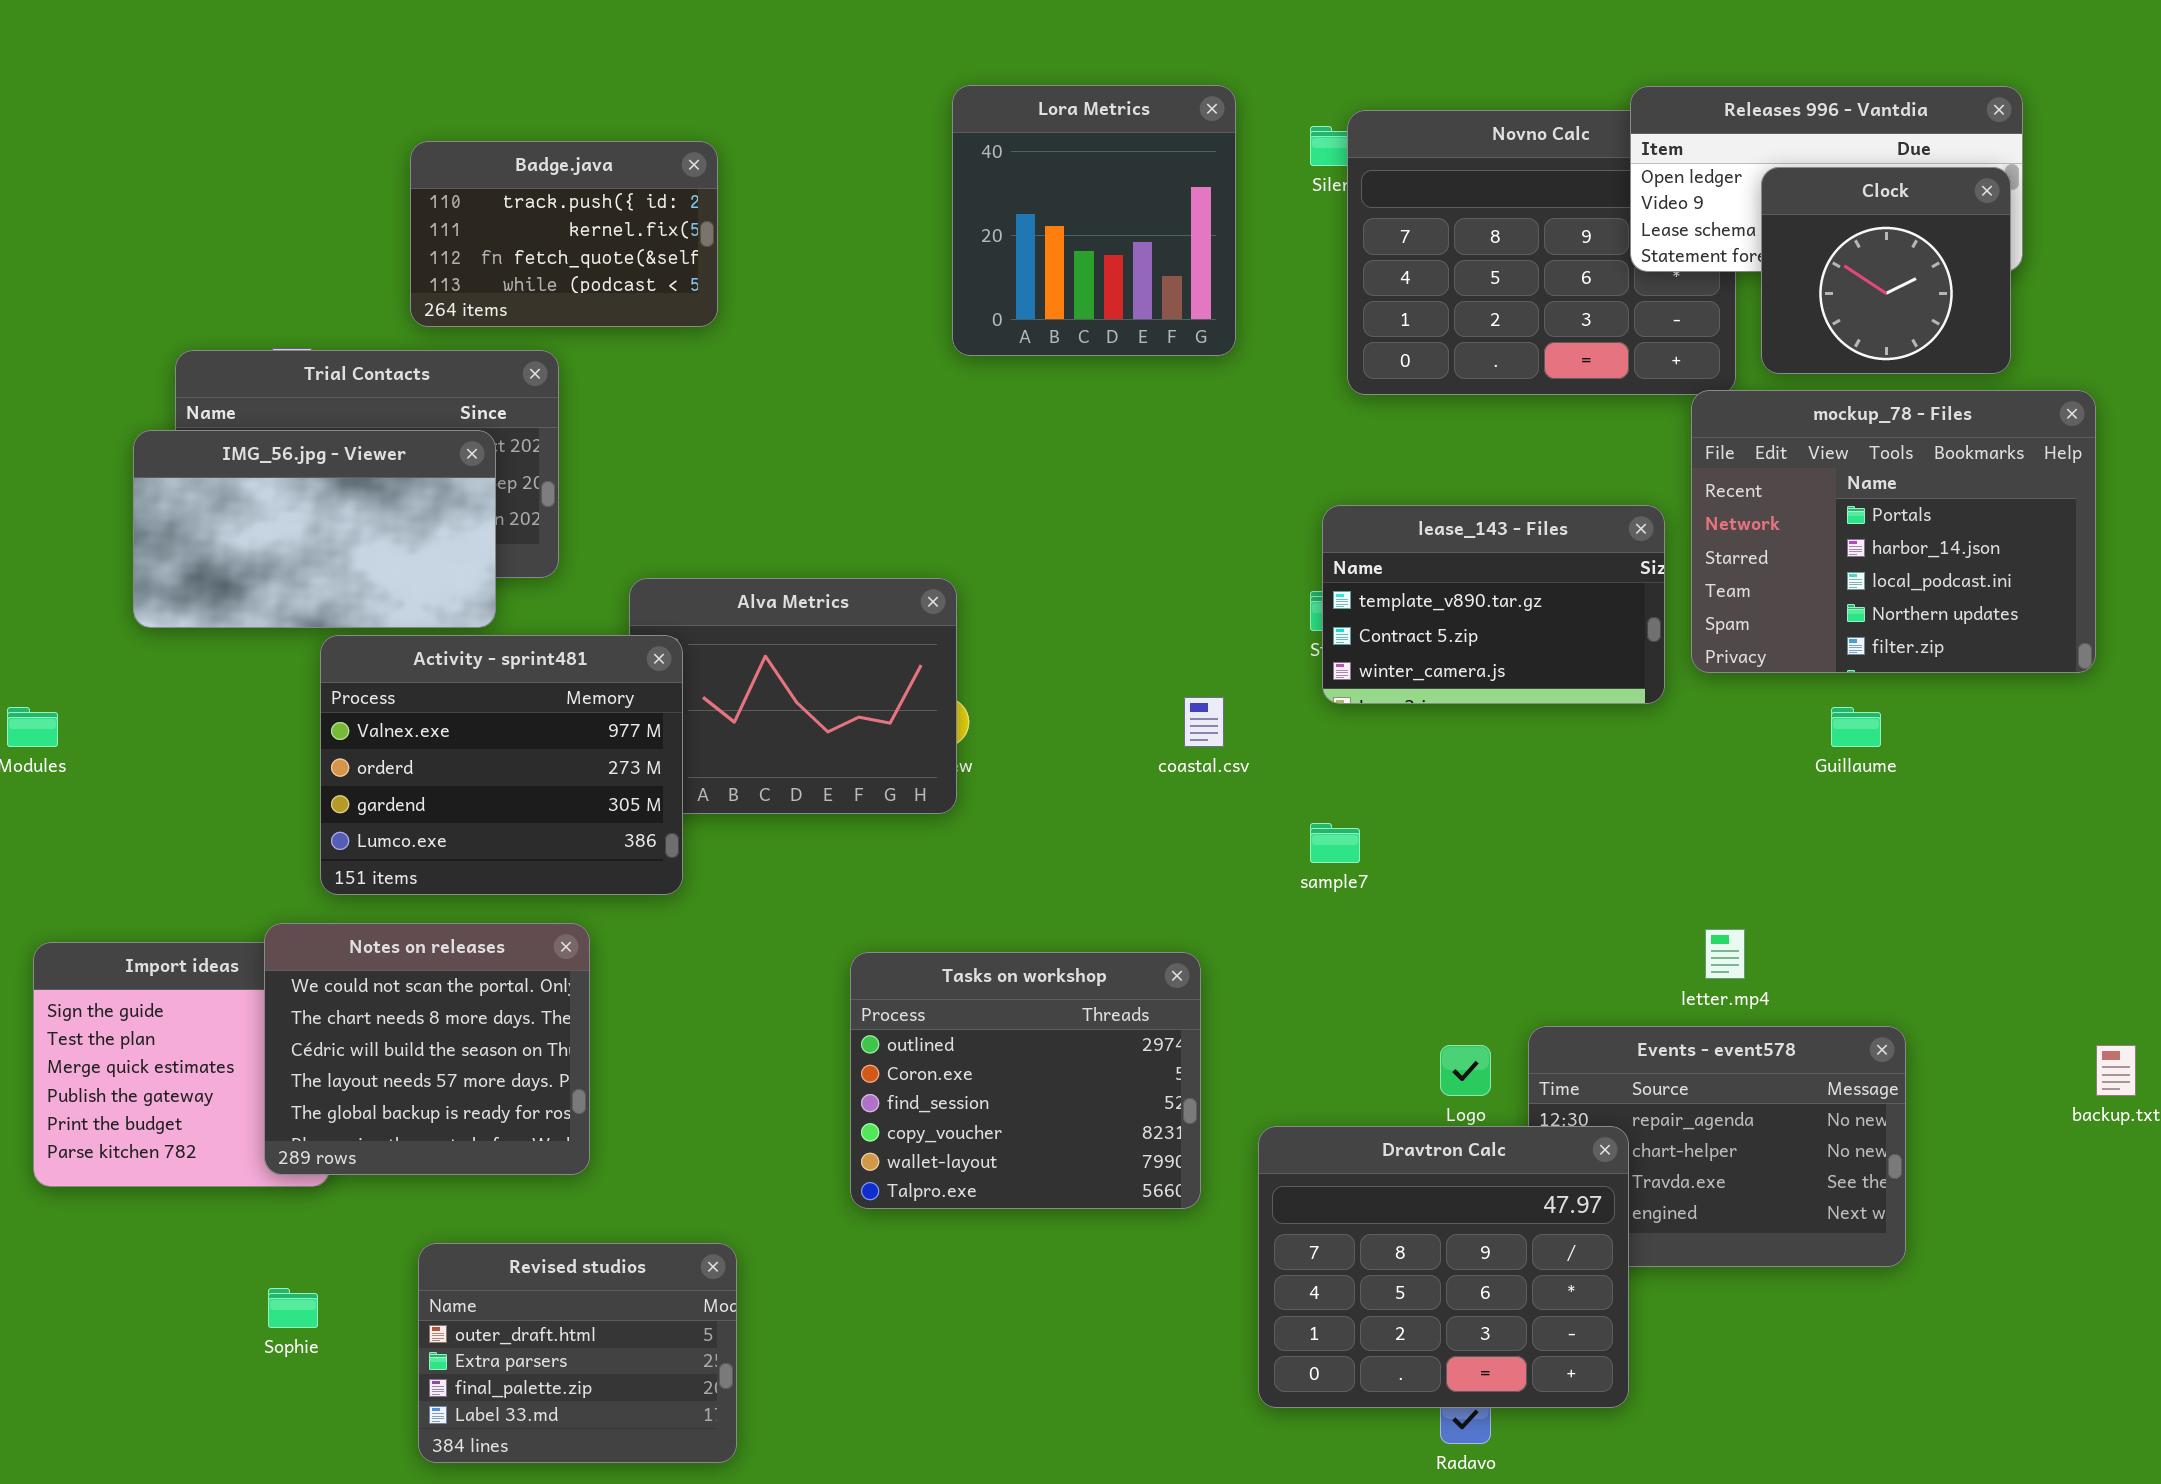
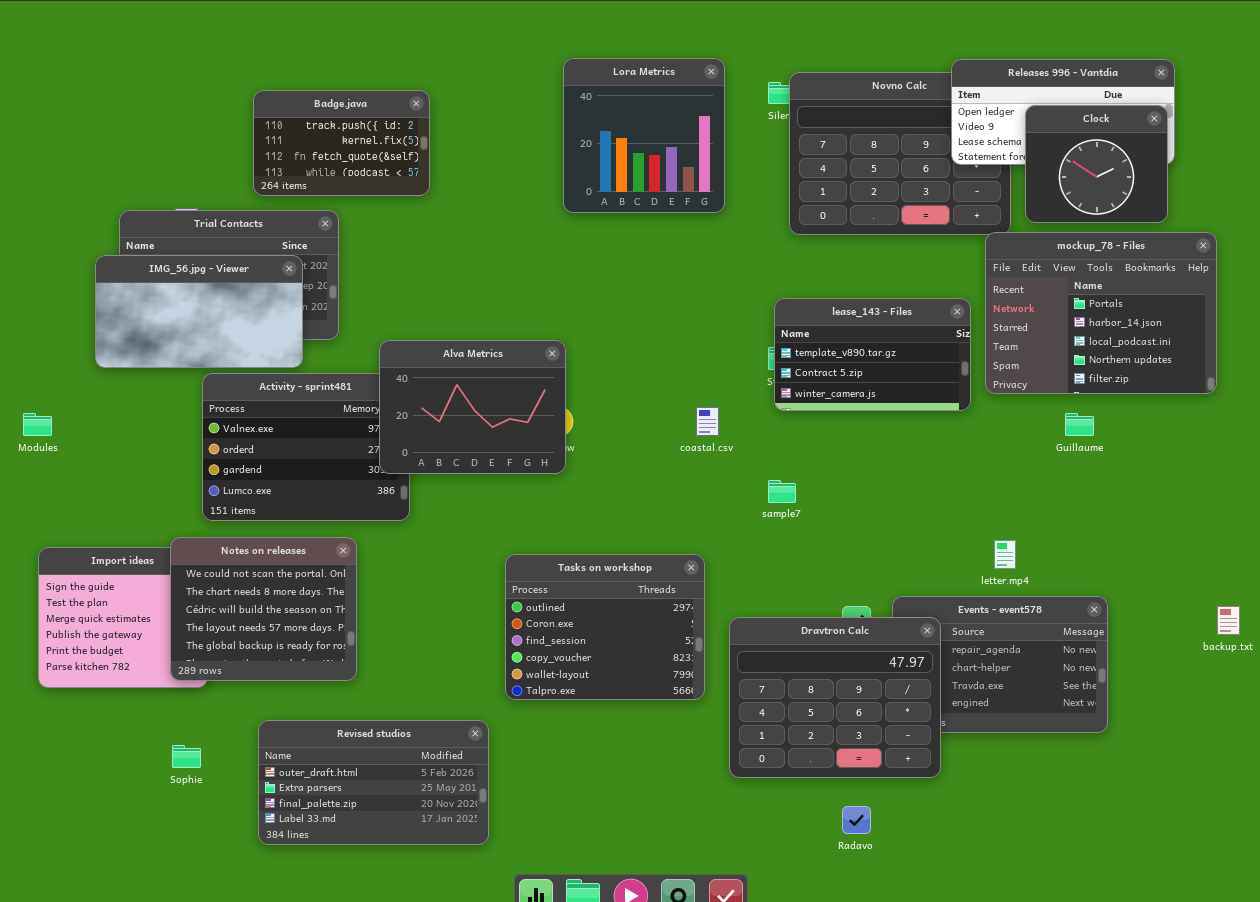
Alva Metrics: [629,578,957,814] -> [379,340,566,474], raised
Dravtron Calc: [1258,1126,1629,1408] -> [729,617,941,778], moved
Revised studios: [418,1243,737,1463] -> [258,720,489,845], resized

